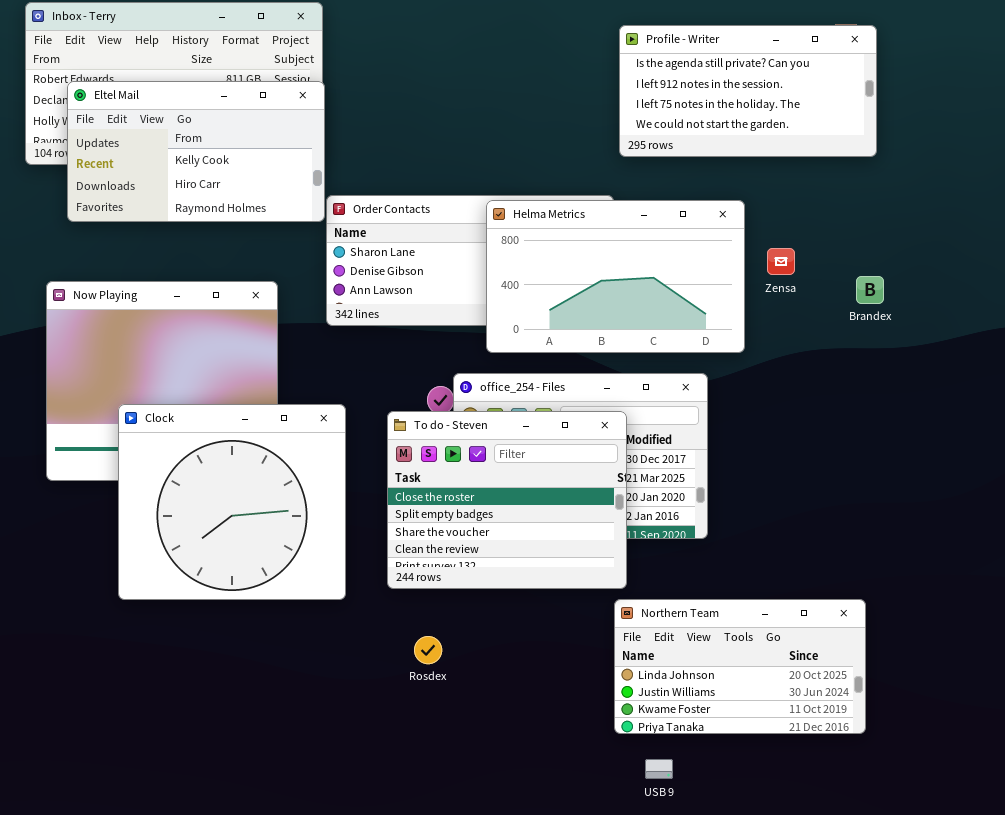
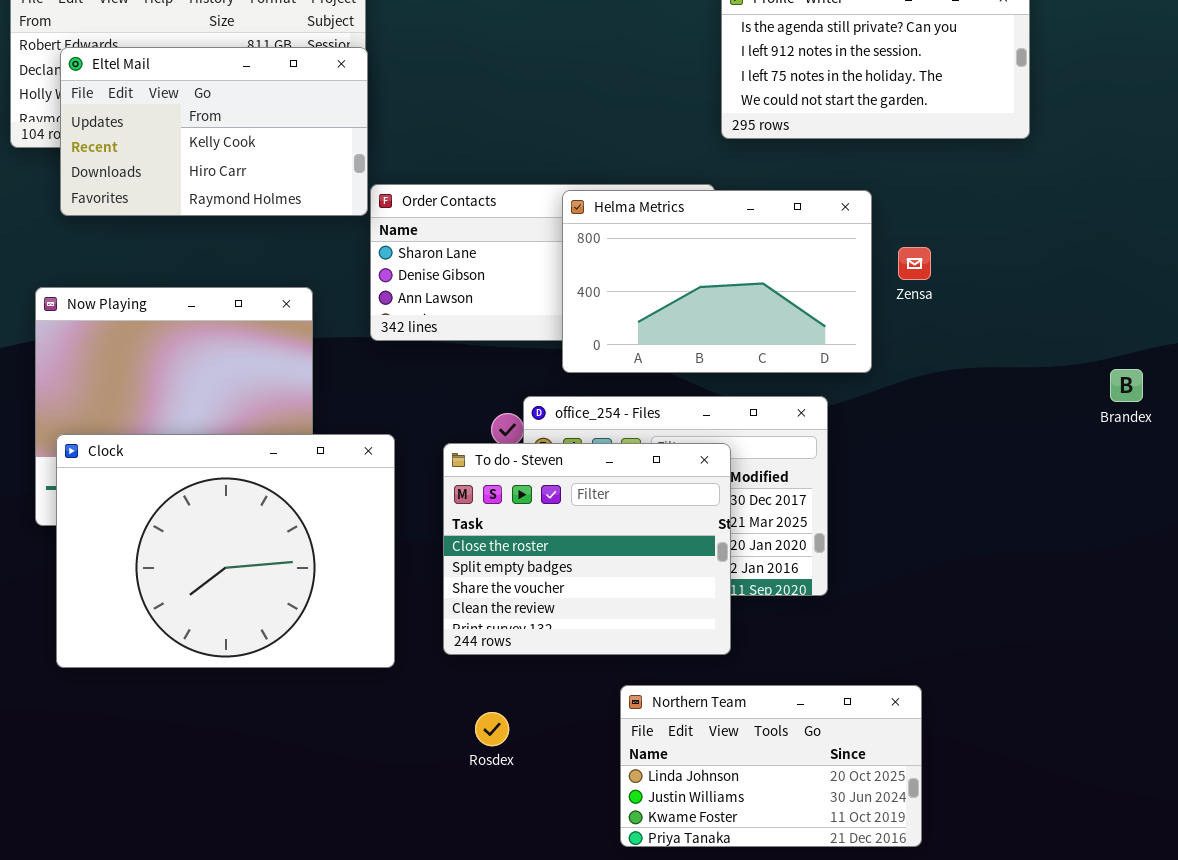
Brandex: [856,276,884,304] -> [1110,369,1143,402], moved
Clock: [118,404,346,600] -> [56,434,395,668], resized
Northern Team: [614,599,866,734] -> [620,685,922,847], moved

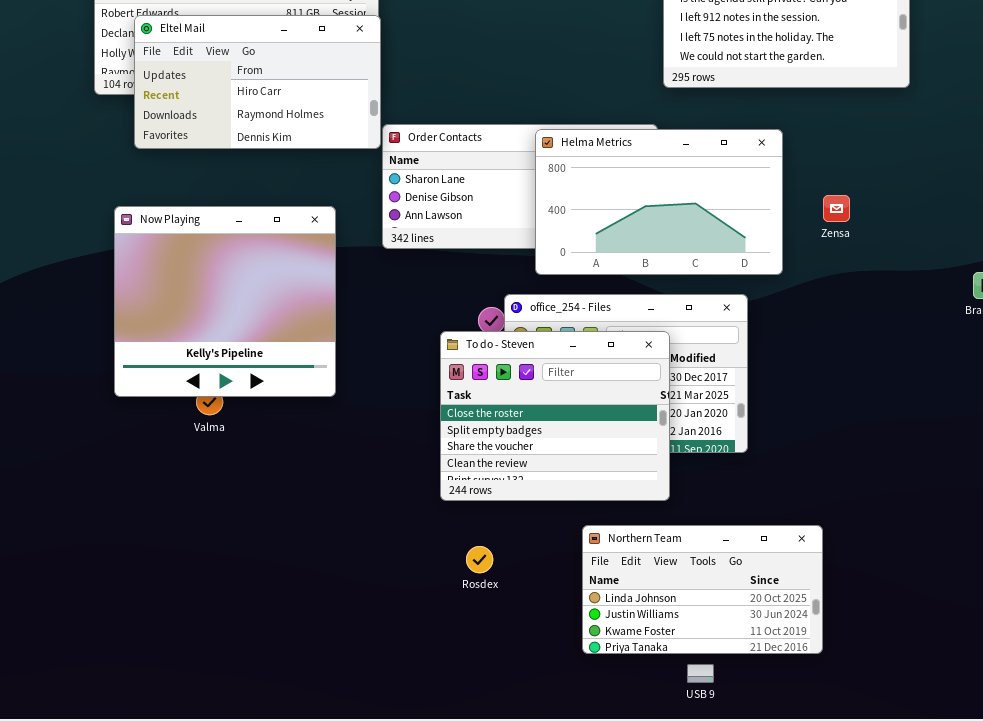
Eltel Mail: [60,47,368,216] -> [134,15,381,149], scrolled down 1 row
Zensa: [898,247,931,280] -> [823,195,850,222], moved
Clock: [56,434,395,668] -> none, closed

